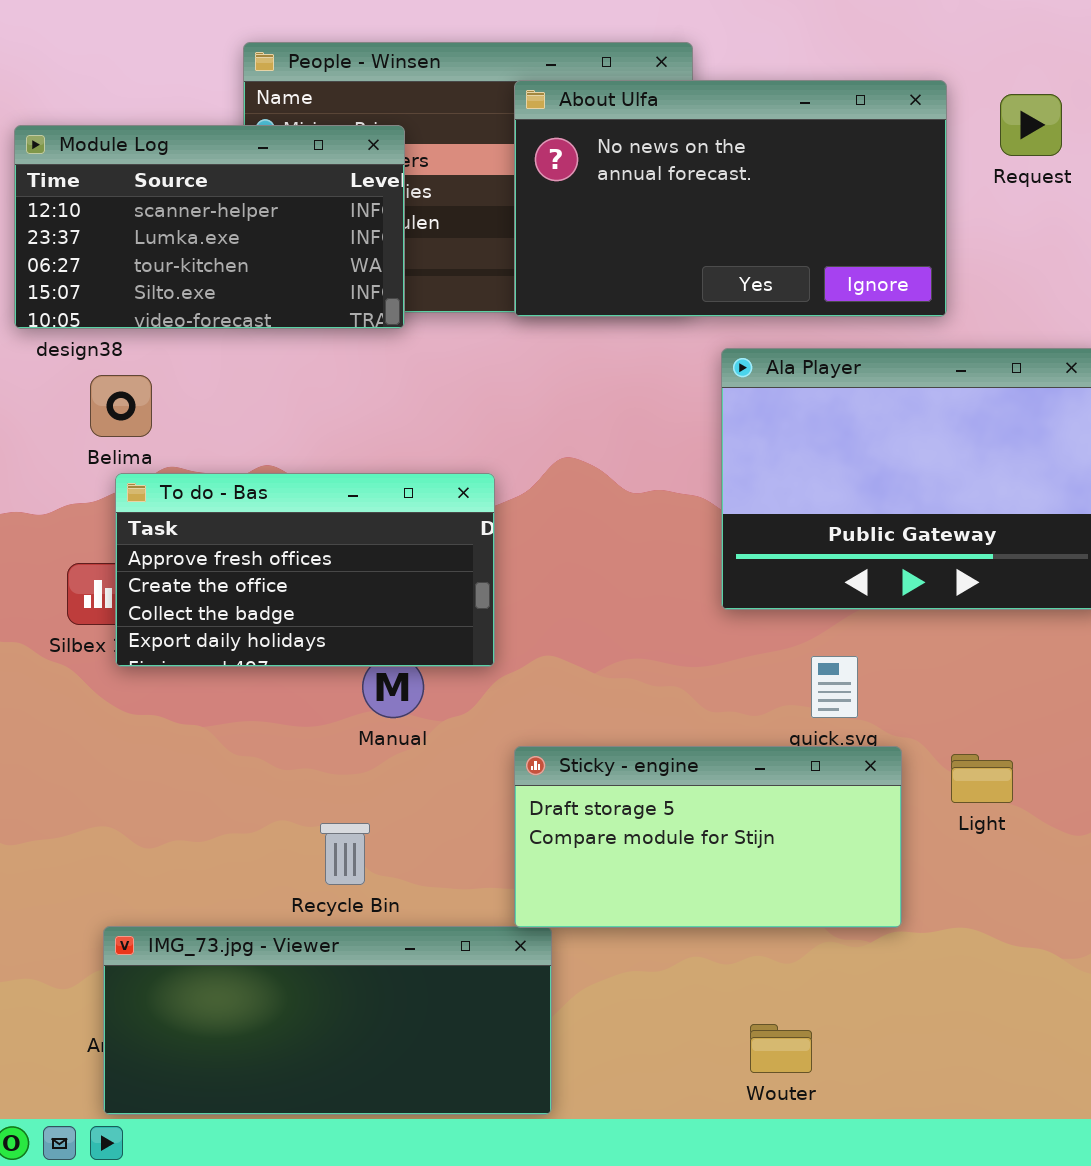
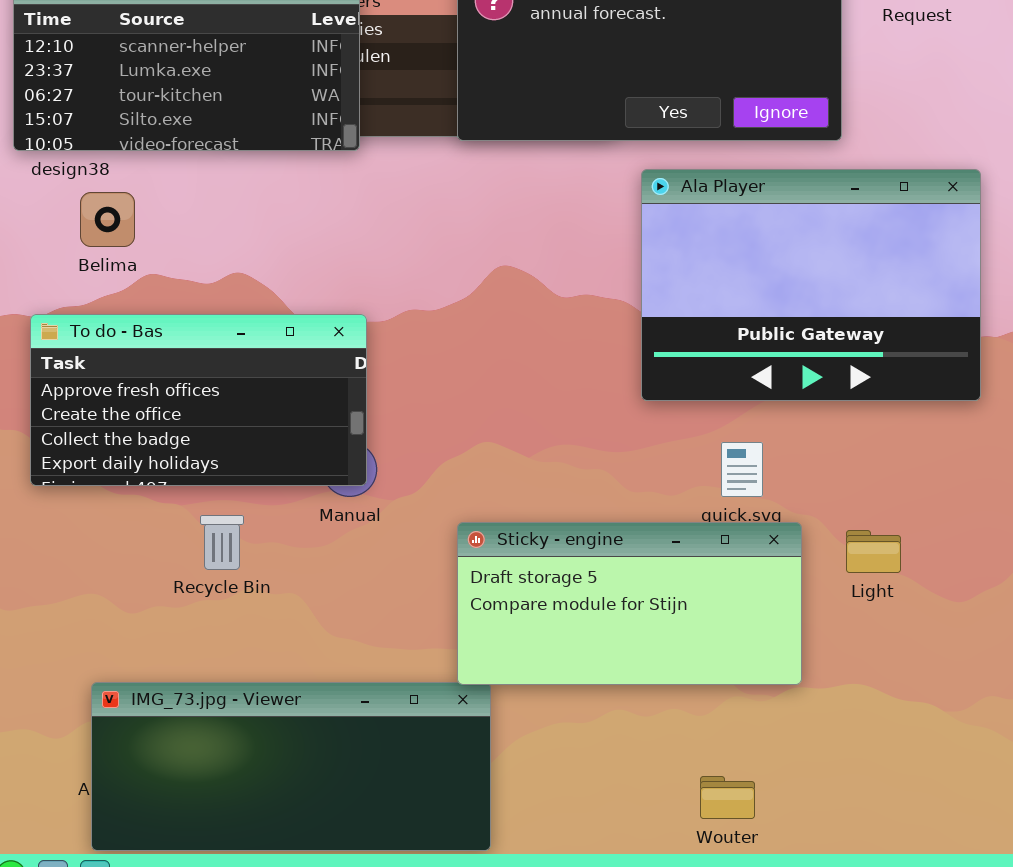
To do - Bas: [115,473,495,667] -> [30,314,367,486], moved
Recycle Bin: [320,823,370,885] -> [200,515,244,570], moved
Wouter: [750,1024,812,1073] -> [700,776,755,819], moved

